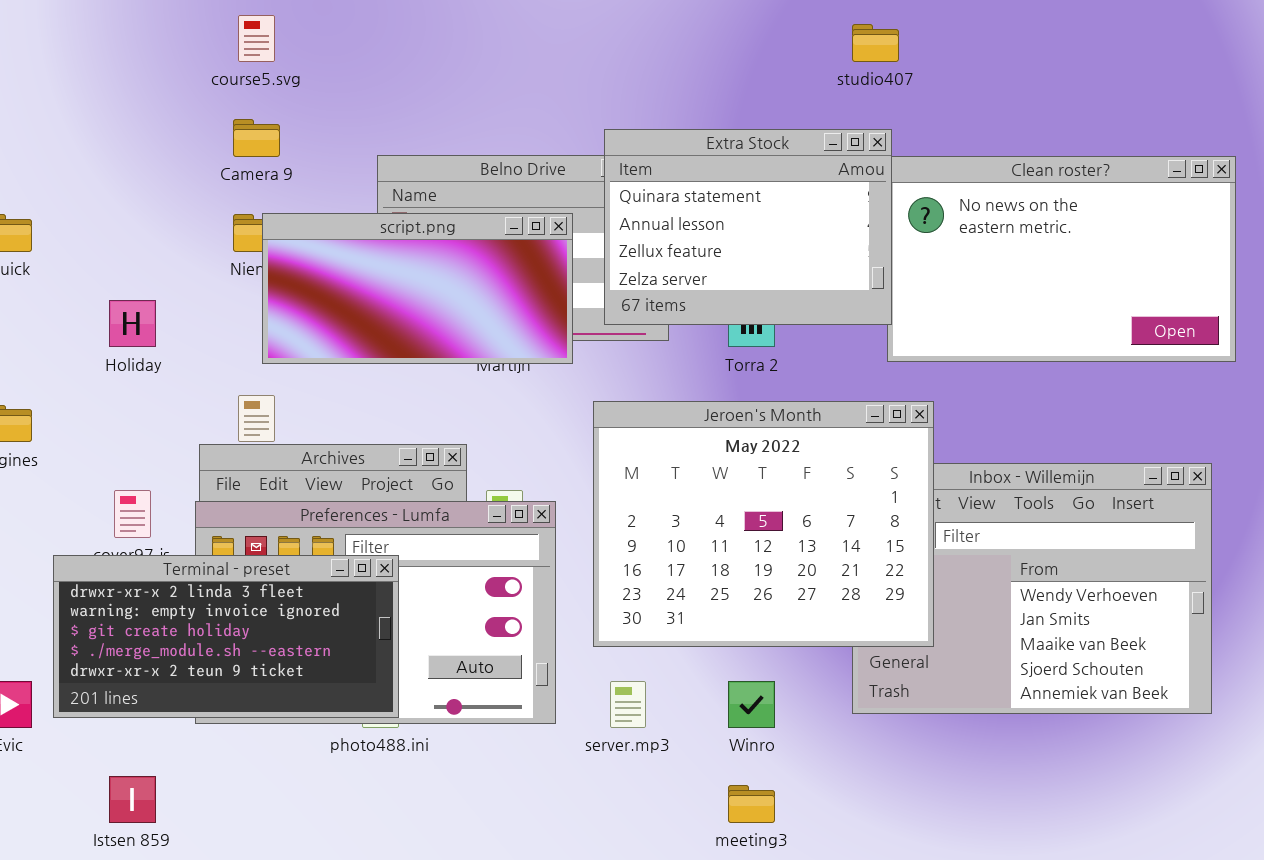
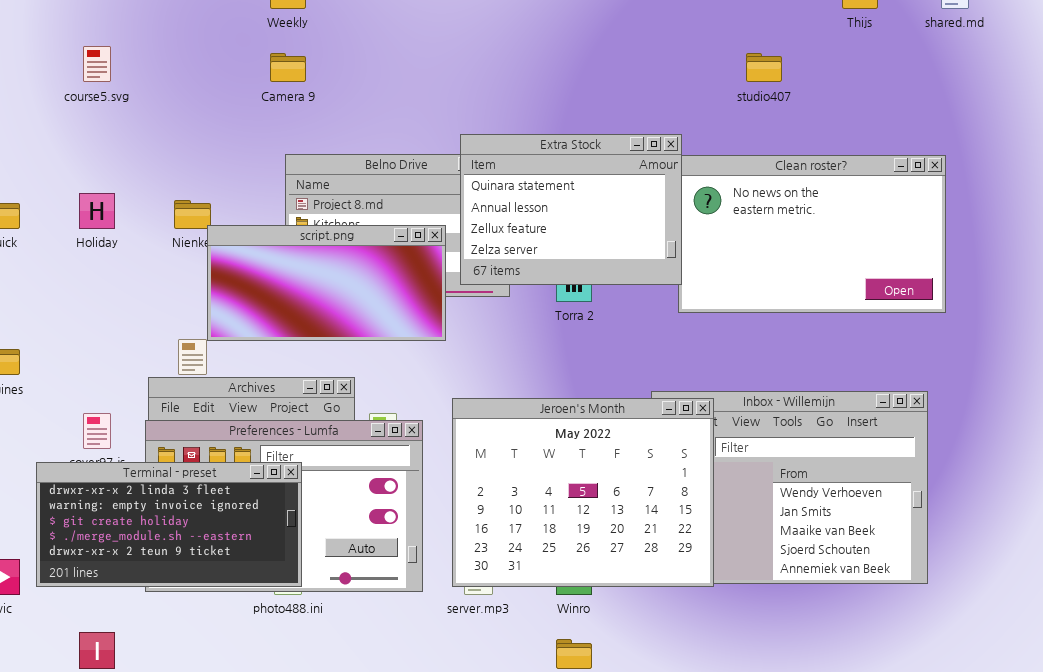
course5.svg: [238,15,275,62] -> [83,46,111,82], moved
studio407: [852,24,899,62] -> [746,53,782,82], moved
Camera 9: [233,119,280,157] -> [270,53,306,82], moved
script.png: [262,213,573,364] -> [207,225,446,341], moved
Holiday: [109,300,156,347] -> [79,193,115,229], moved
Jeroen's Month: [593,401,934,647] -> [452,398,714,587], moved

